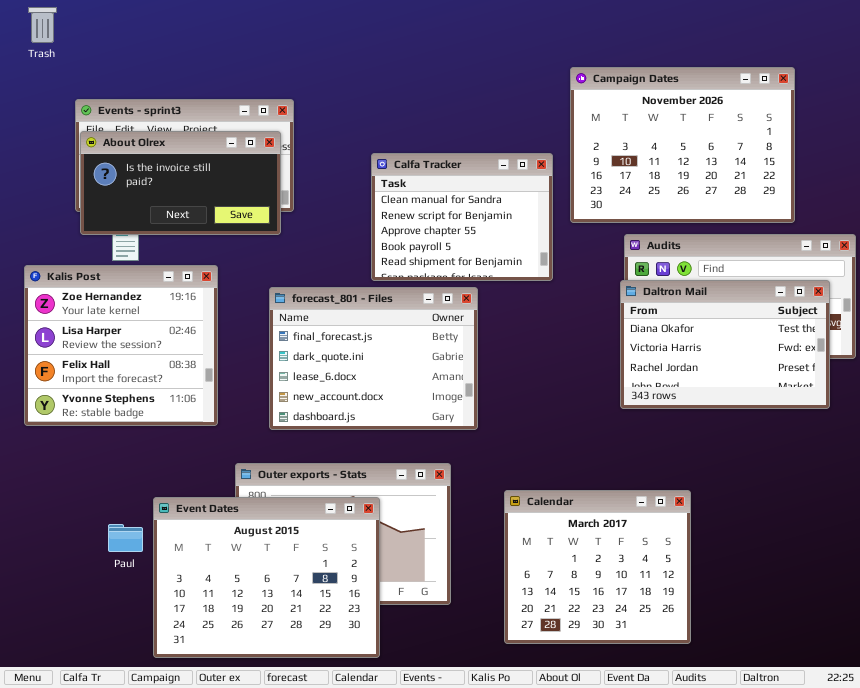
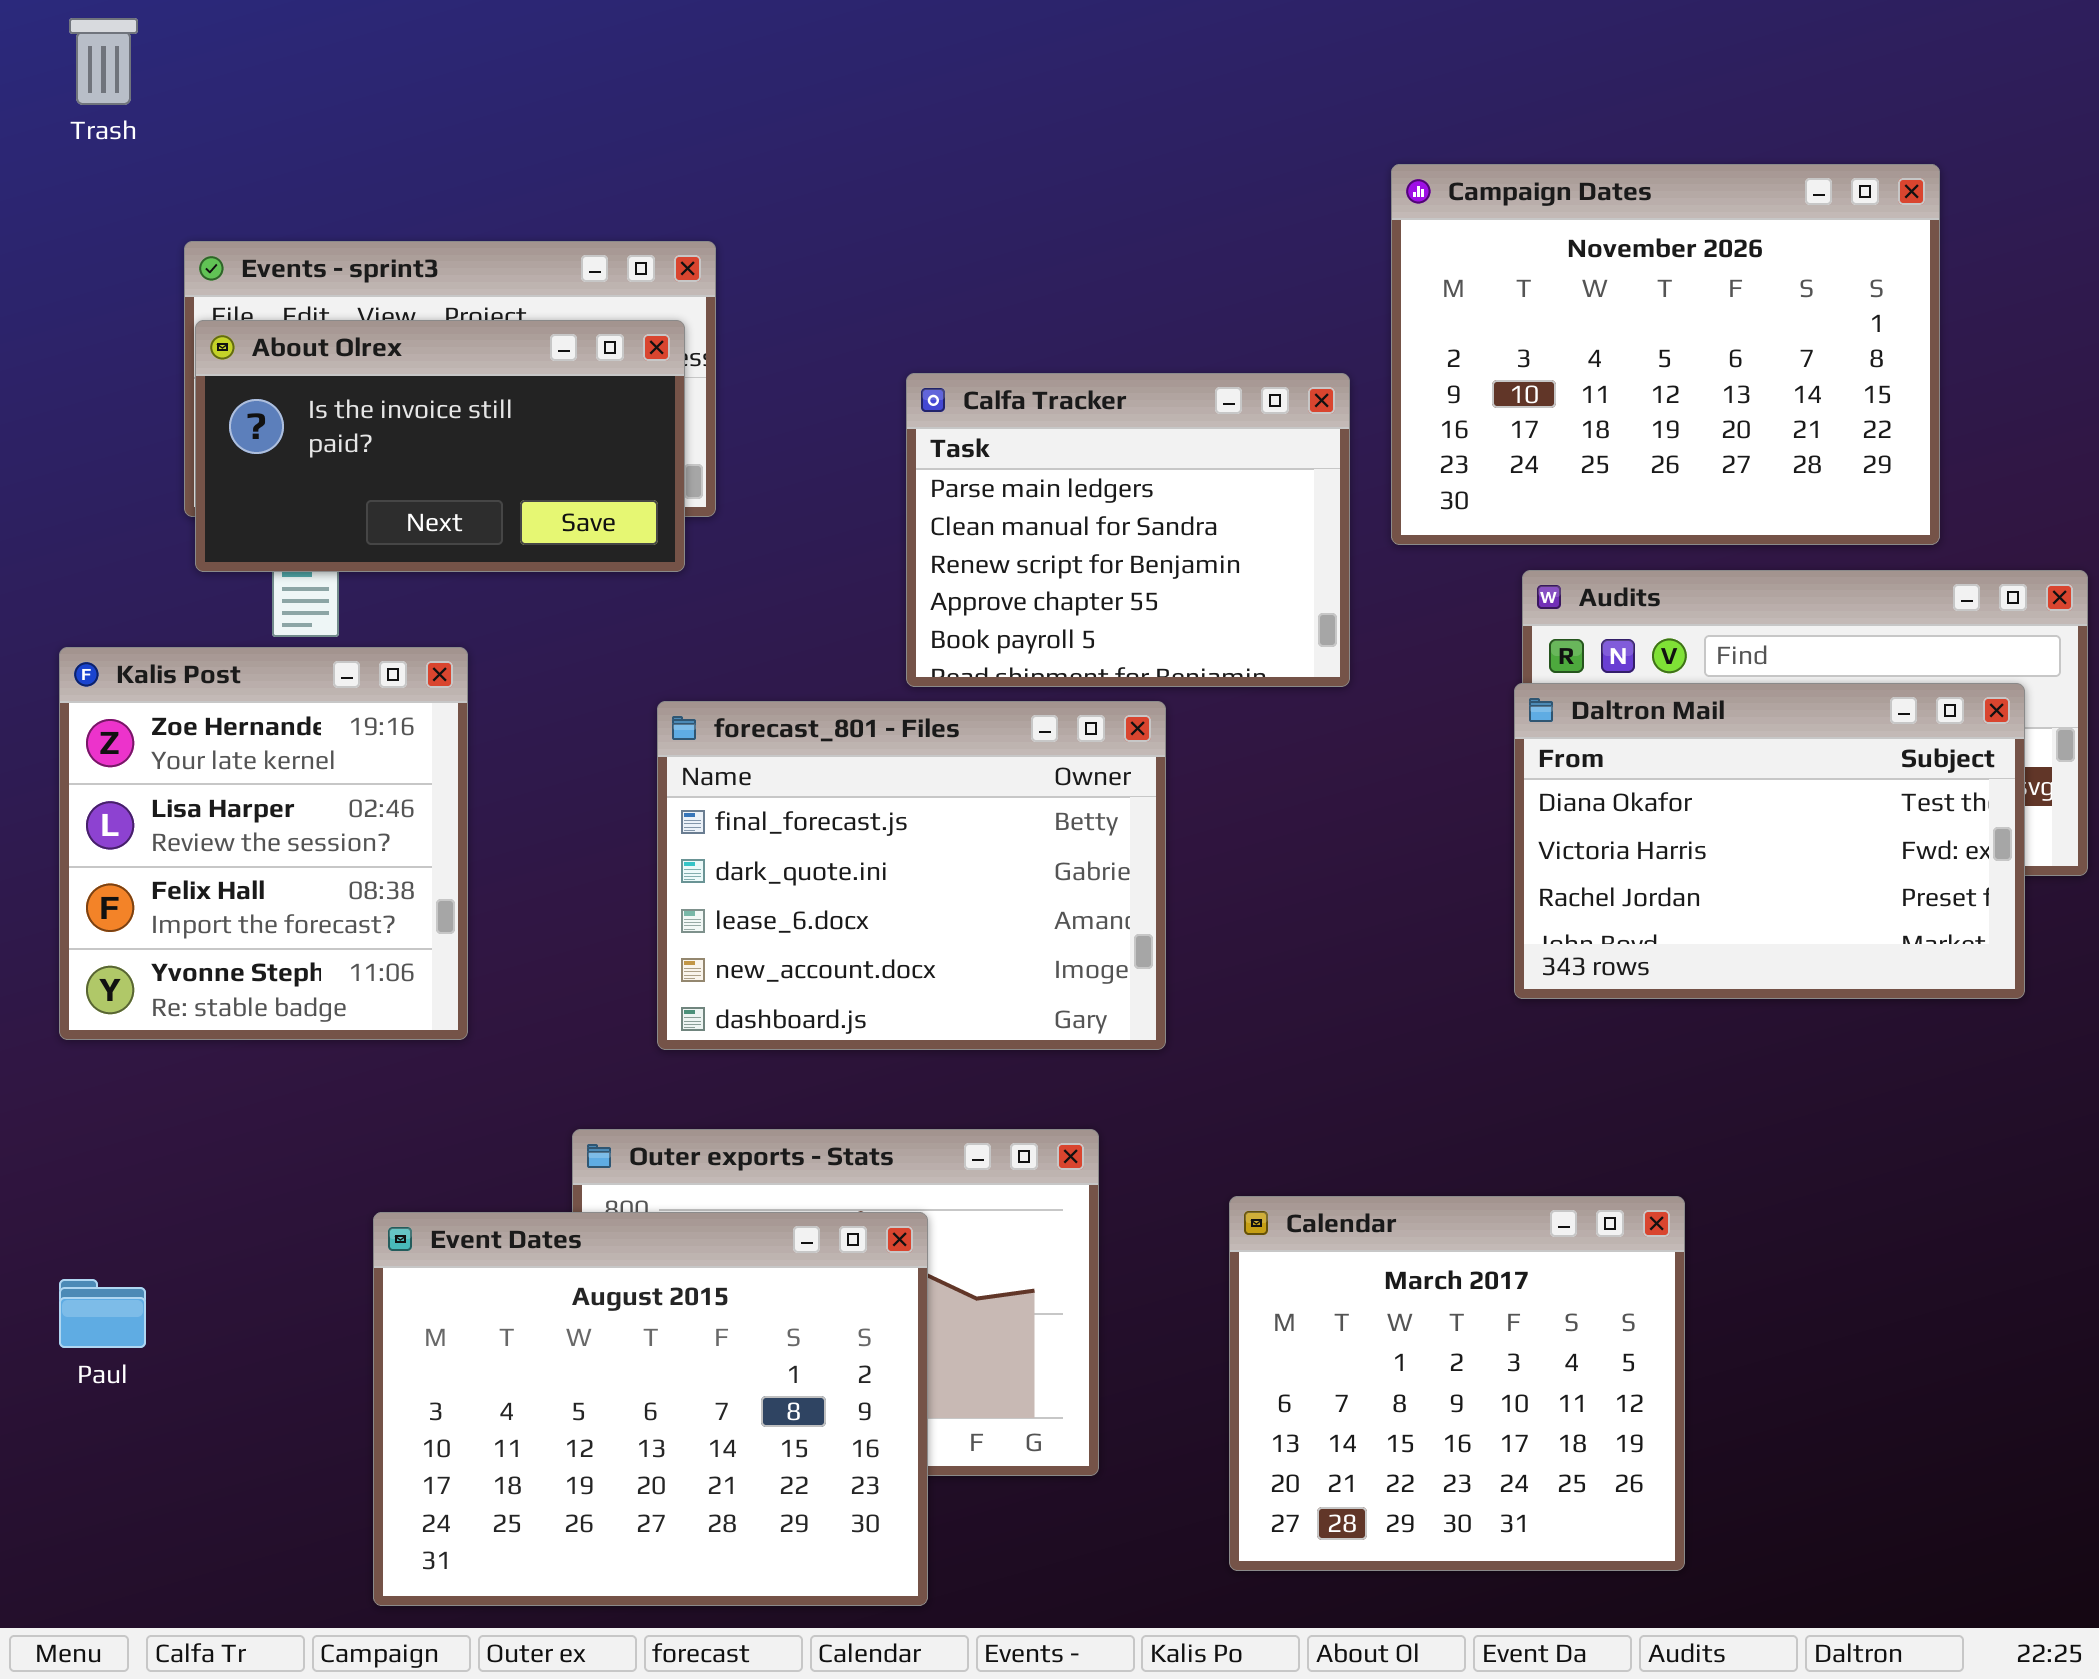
Calfa Tracker: [371,153,553,281] -> [906,373,1350,687], scrolled up 1 row
Kalis Post: [24,265,218,426] -> [59,647,468,1040], resized
Paul: [108,524,143,552] -> [59,1279,146,1348], moved

